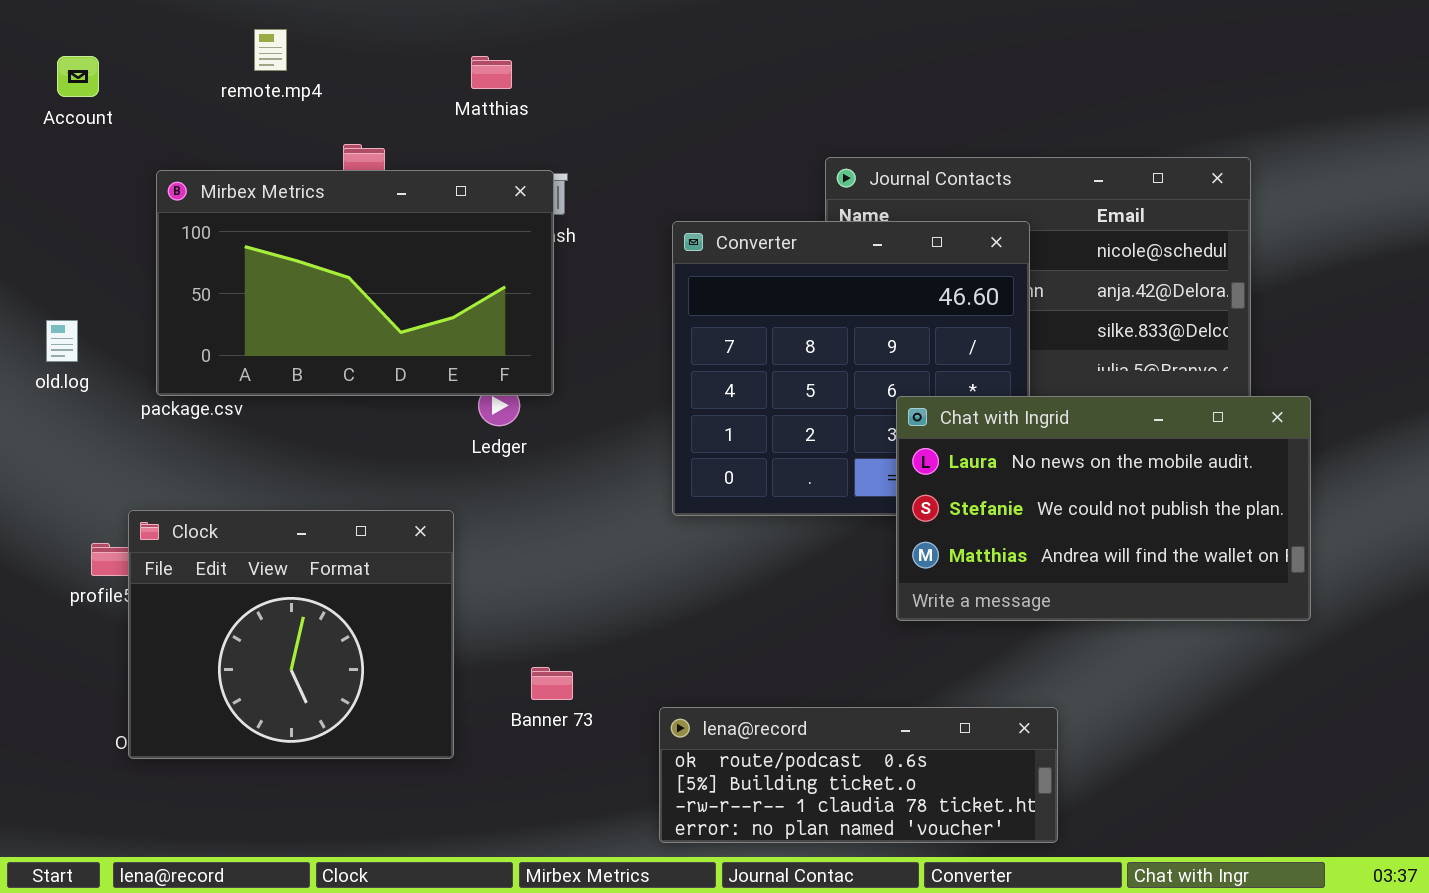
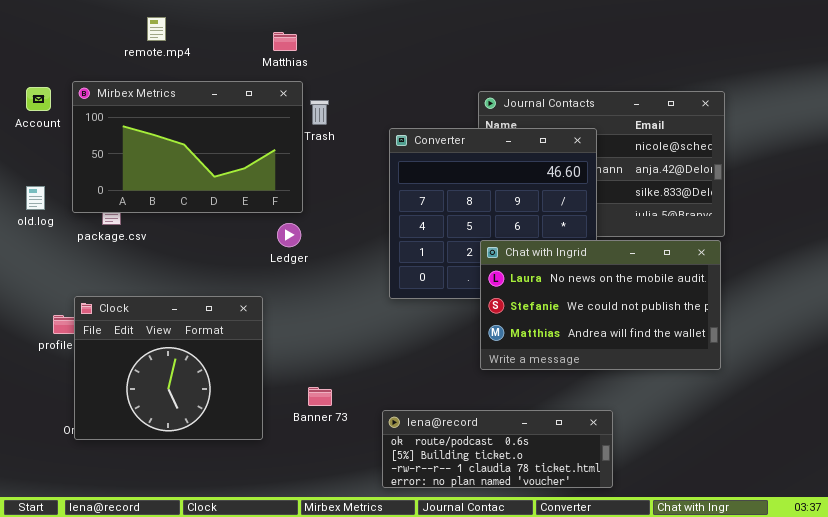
Account: [57,56,99,97] -> [26,87,51,111], moved
Mirbex Metrics: [156,170,554,396] -> [72,81,303,213], moved
Chat with Ingrid: [896,396,1311,621] -> [480,240,721,370], moved

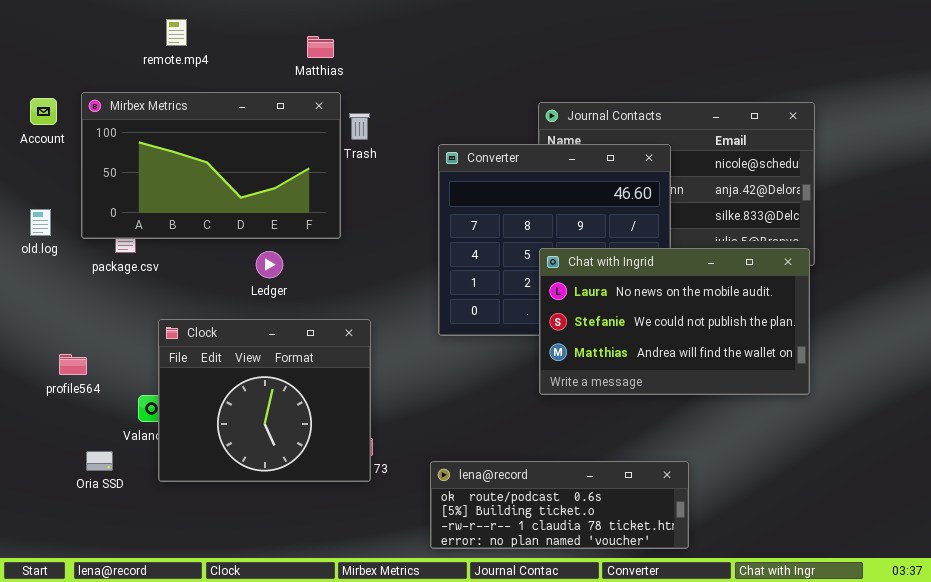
Ledger: [277,223,301,247] -> [256,251,283,278], moved
Chat with Ingrid: [480,240,721,370] -> [539,248,810,395], moved
Clock: [74,296,263,440] -> [158,319,371,482], moved

